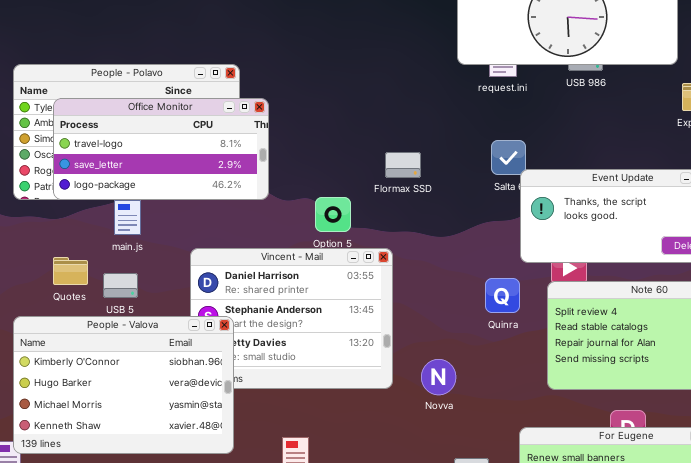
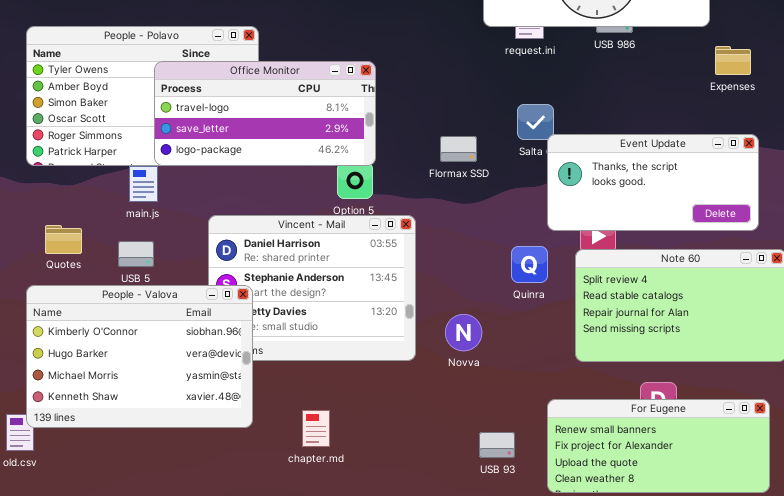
Office Monitor: [53,98,269,200] -> [154,61,376,166], moved
Flormax SSD: [385,152,421,178] -> [440,136,477,162], moved
Quotes: [53,257,88,285] -> [45,225,82,254], moved
Novva: [421,359,456,395] -> [445,314,482,351], moved

